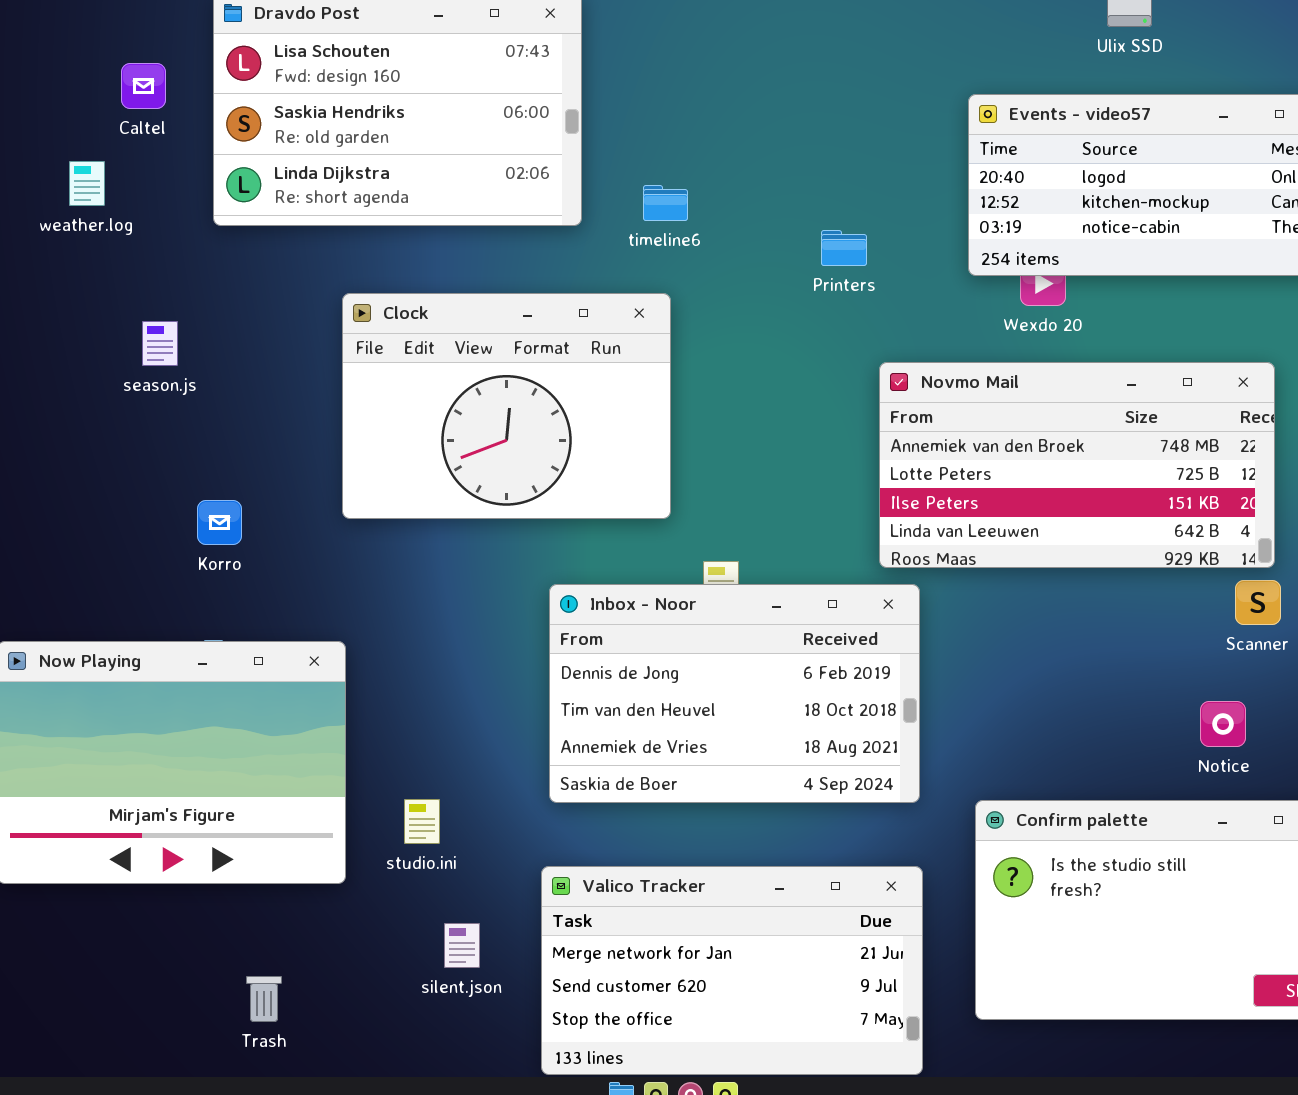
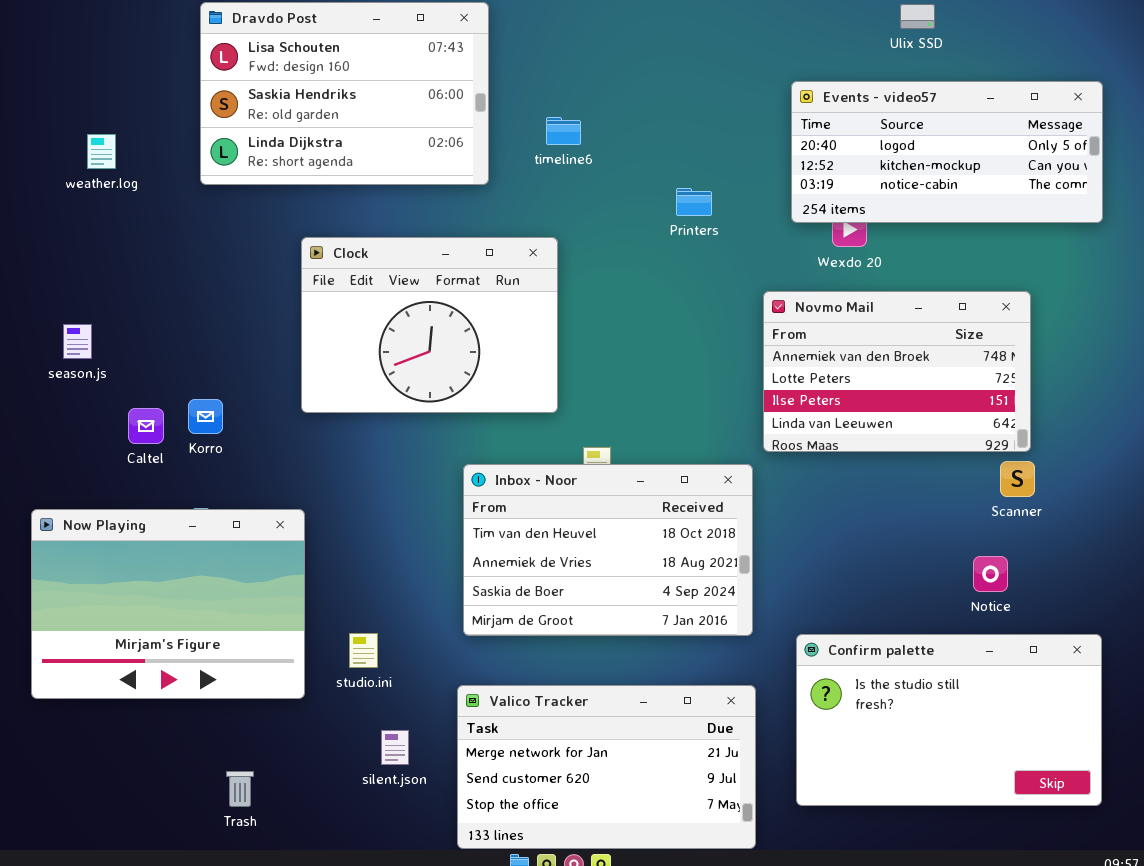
Caltel: [121,63,166,109] -> [128,408,164,444], moved
timeline6: [643,185,688,221] -> [546,117,581,145], moved
season.js: [142,321,178,366] -> [63,324,92,359], moved
Novmo Mail: [879,362,1275,568] -> [763,291,1031,452], resized
Inbox - Noor: [549,584,920,803] -> [463,464,753,636], scrolled down 1 row

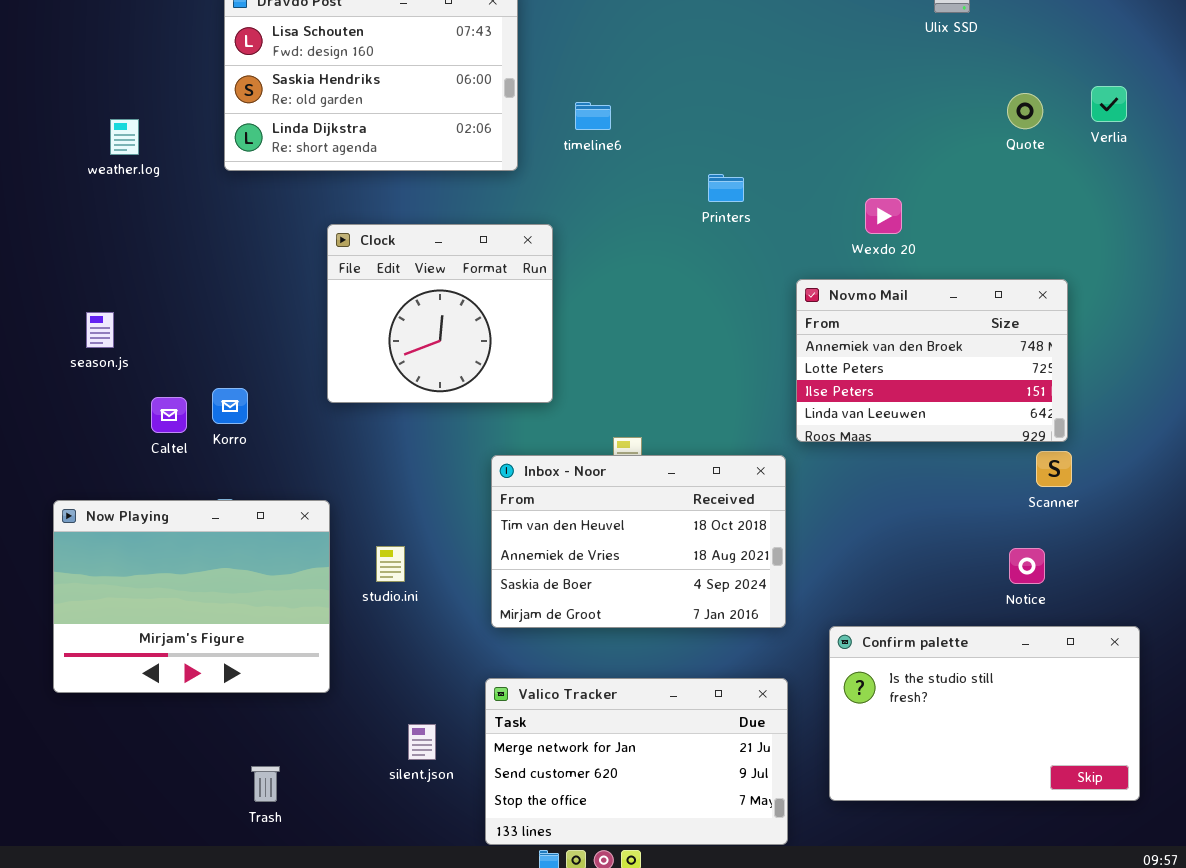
Events - video57: [791,81,1103,223] -> none, closed
Clock: [301,237,558,413] -> [327,224,553,403], resized
studio.ini: [349,633,378,668] -> [376,546,405,582], moved

